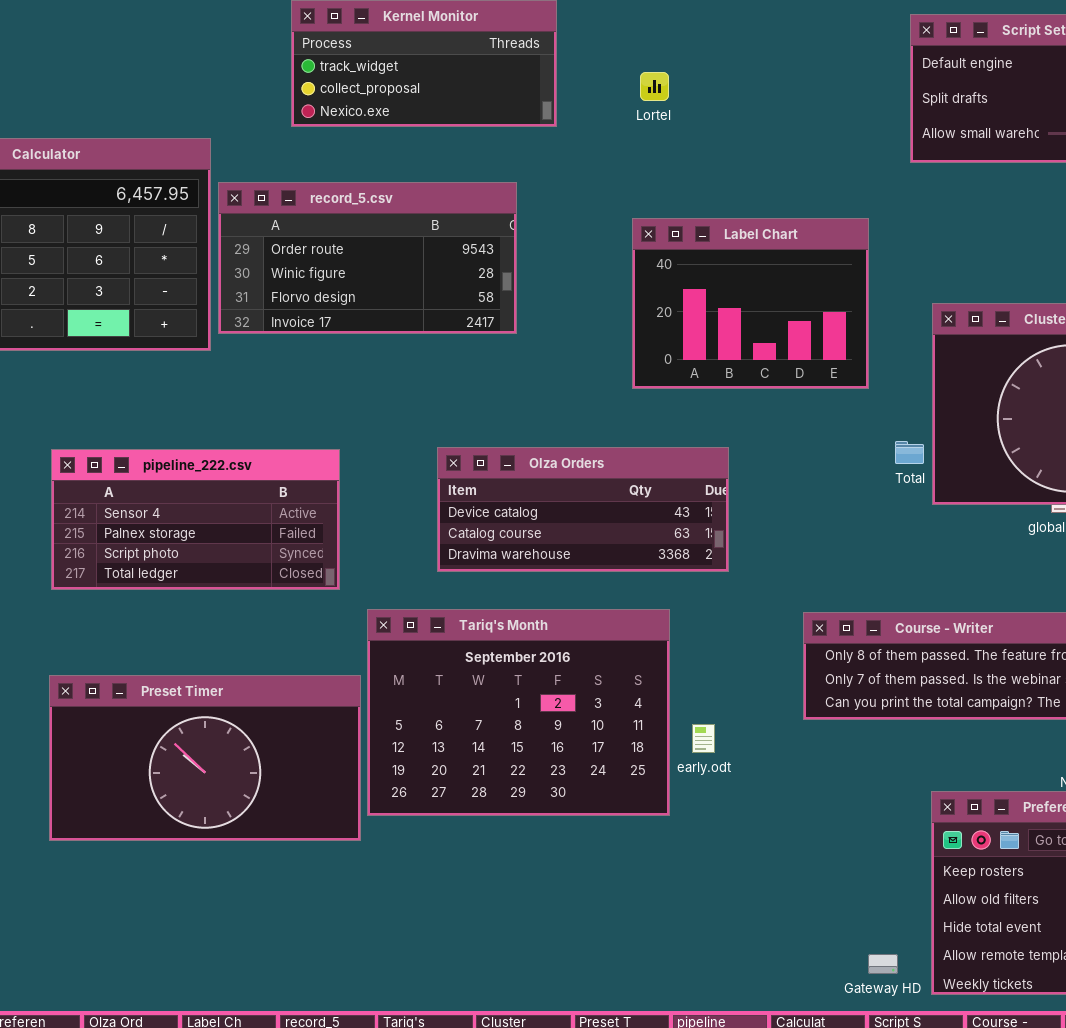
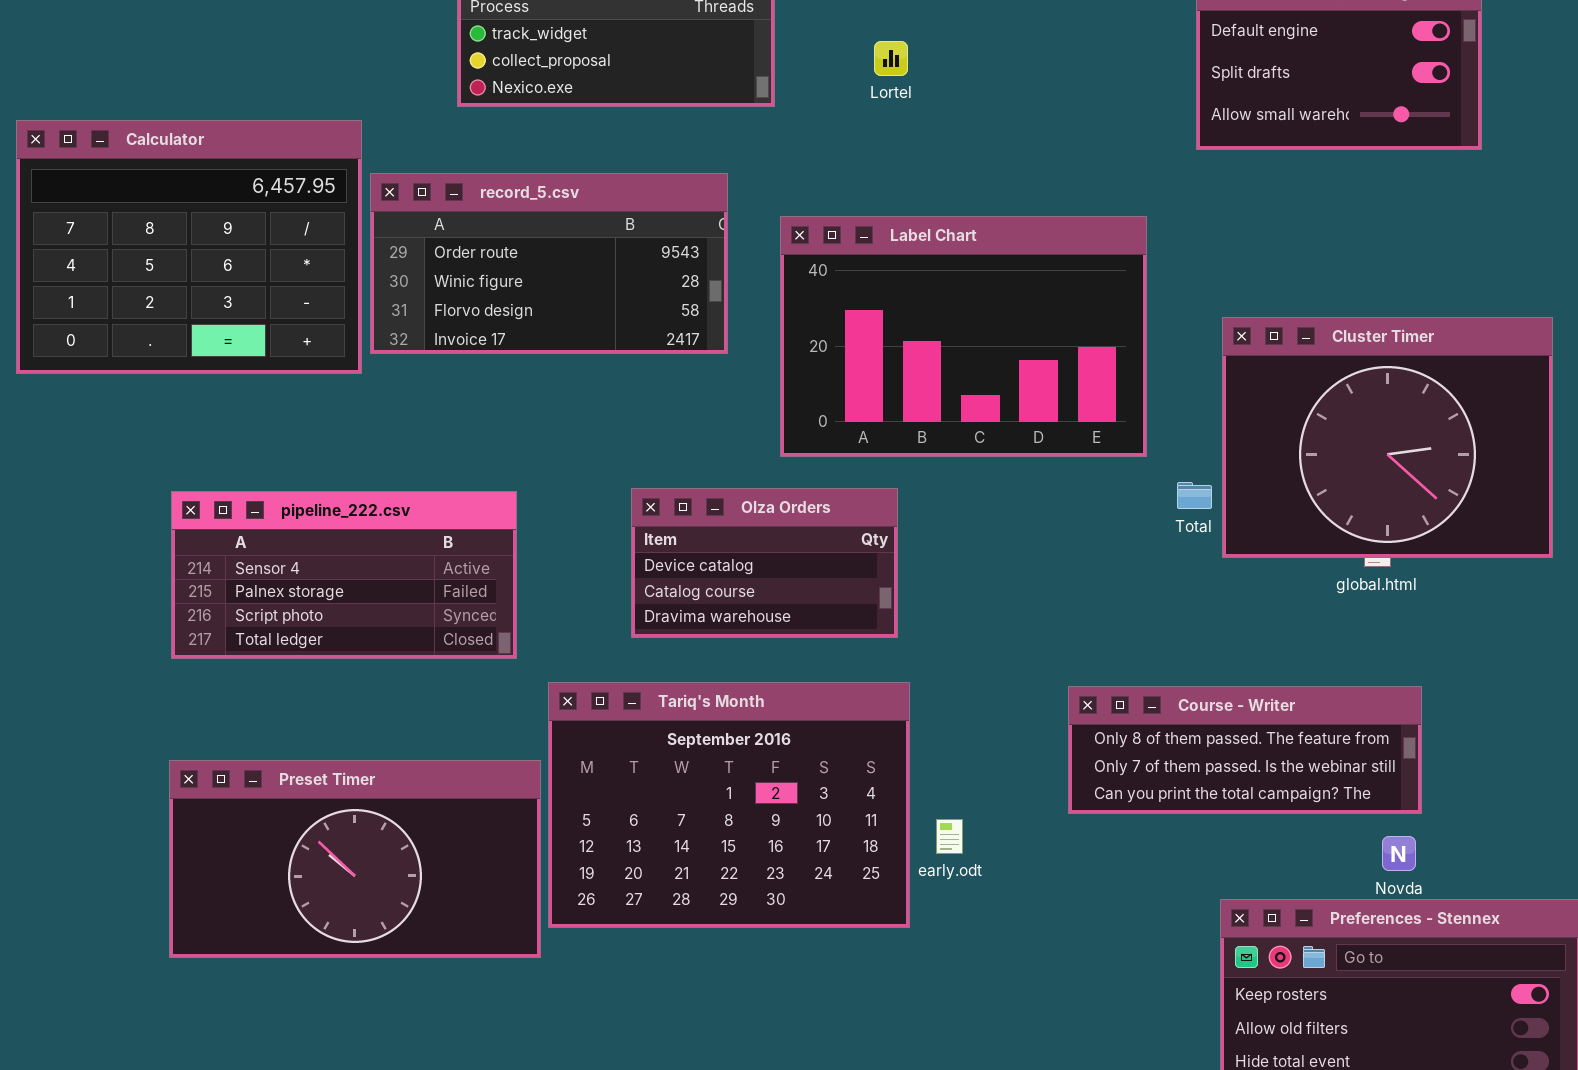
Label Chart: [632,218,869,389] -> [780,216,1147,457], resized
Olza Orders: [437,447,729,572] -> [631,488,898,638], resized

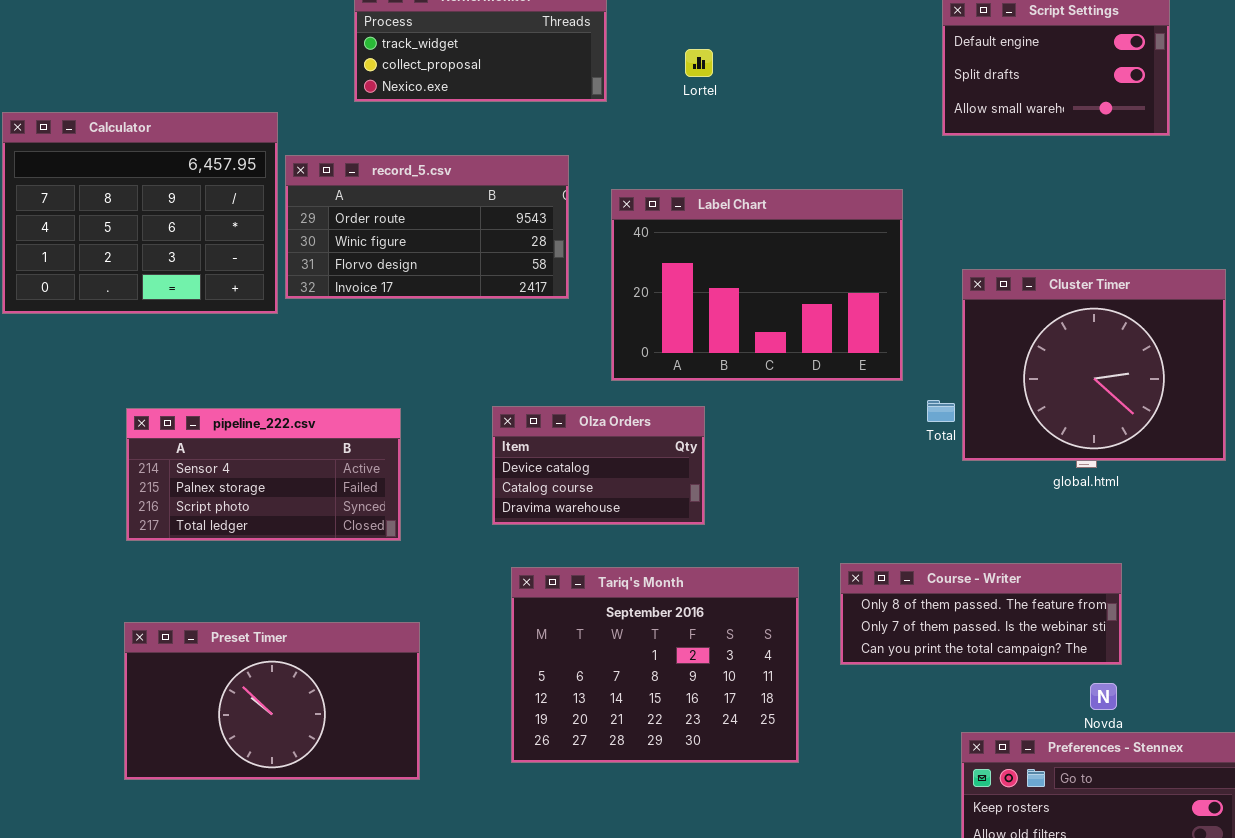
Tariq's Month: [548,682,910,928] -> [511,567,799,763], moved

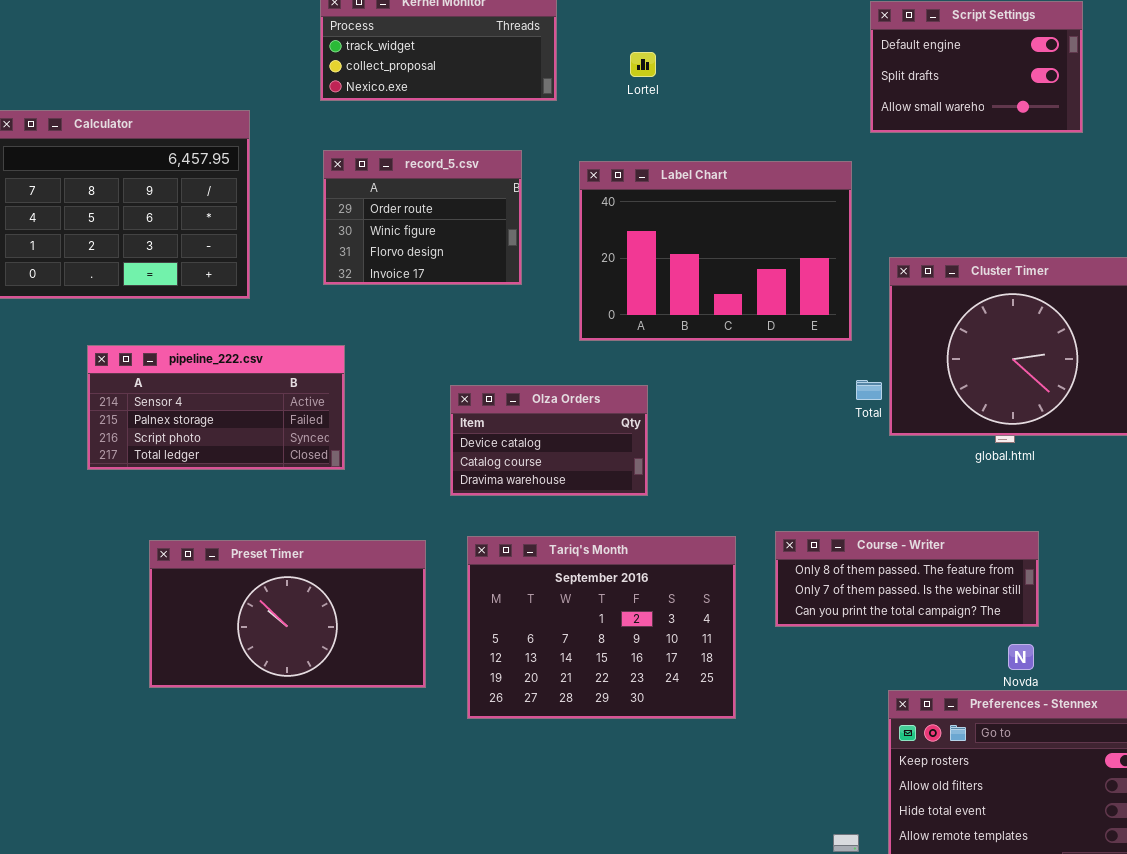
record_5.csv: [285,155,569,299] -> [323,150,522,285], resized
Label Chart: [611,189,903,381] -> [579,161,852,341], moved
pipeline_222.csv: [126,408,401,541] -> [87,345,345,470], moved
Preset Timer: [124,622,420,780] -> [149,540,426,688], moved

